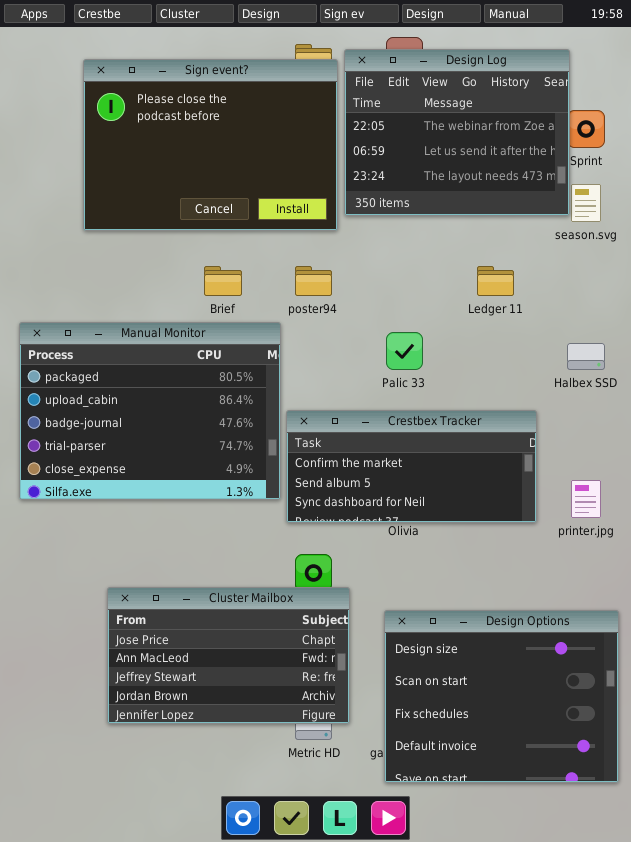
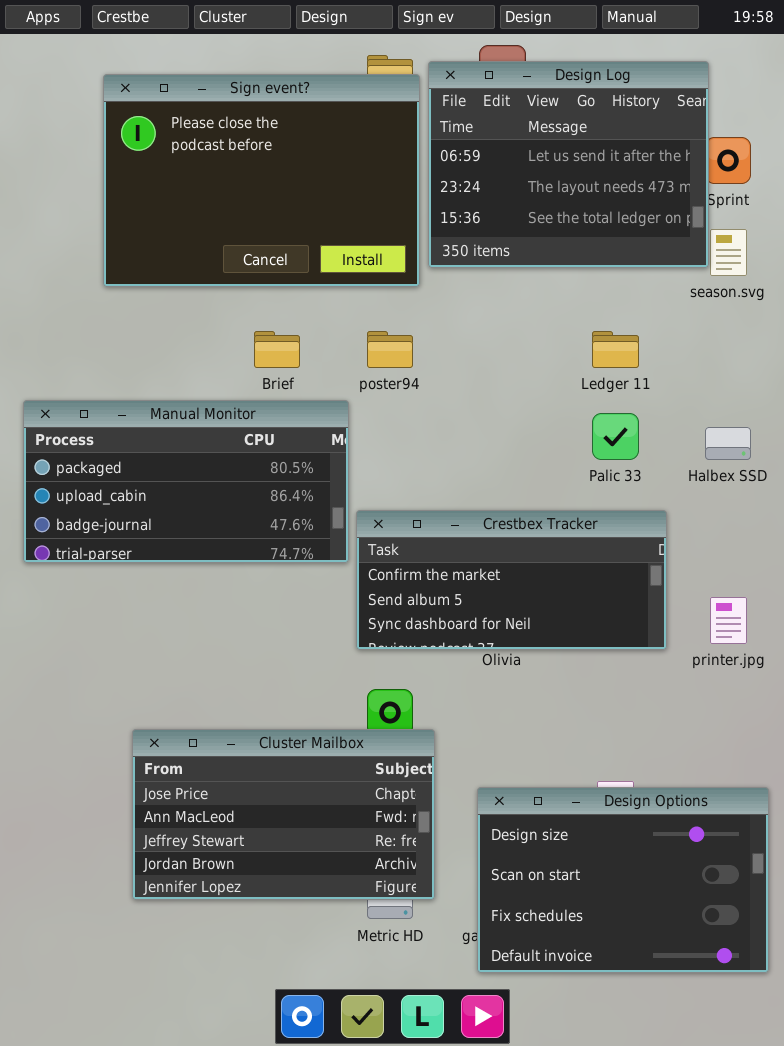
Design Log: [344,49,570,216] -> [428,61,709,268], scrolled down 1 row
Manual Monitor: [19,322,281,500] -> [23,400,349,563], resized
Palic 33: [386,332,423,370] -> [592,413,639,460], moved
Design Options: [384,610,619,783] -> [477,787,769,973], resized

